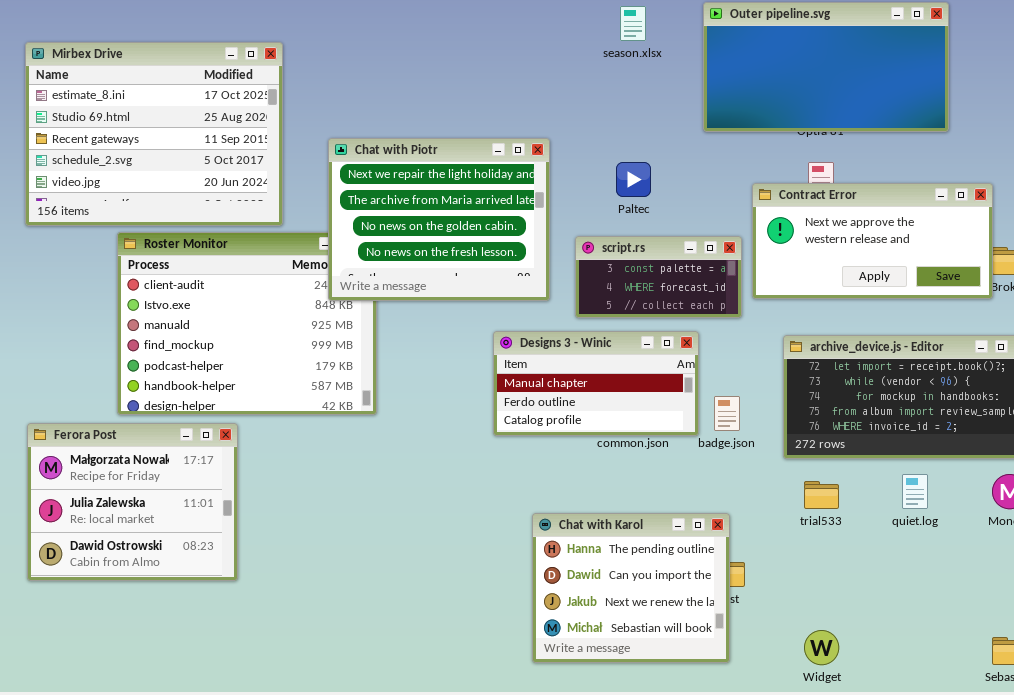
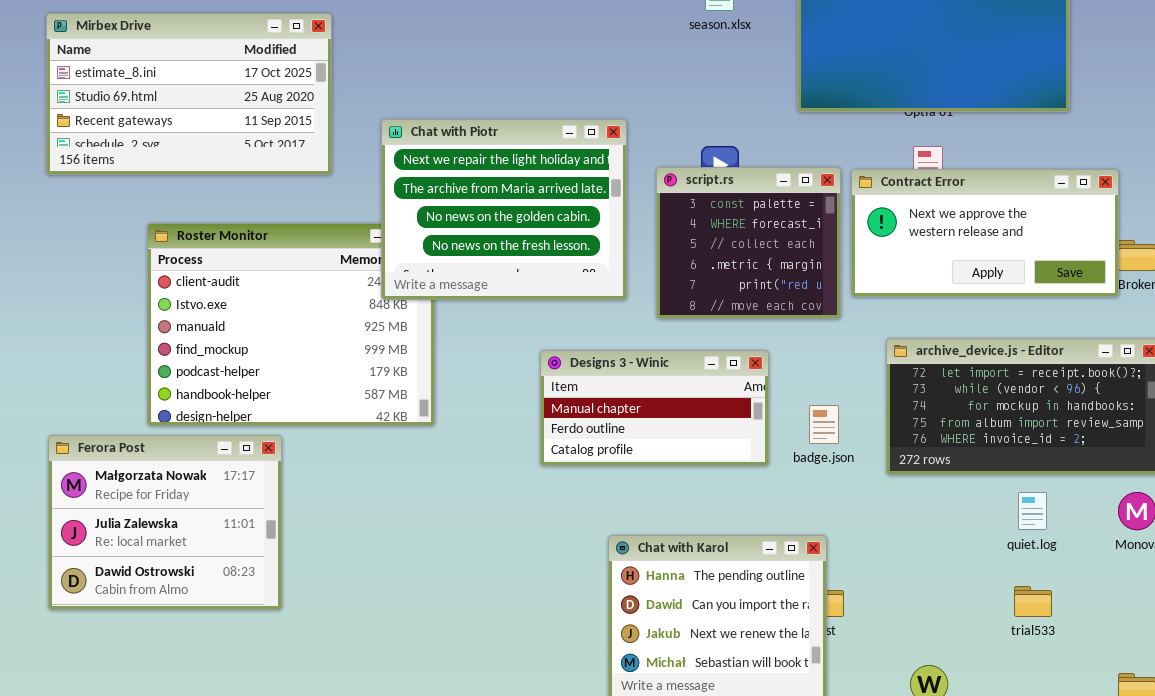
Mirbex Drive: [25,42,283,226] -> [46,13,332,175], resized
script.rs: [575,236,742,318] -> [656,167,841,319], resized
Designs 3 - Winic: [493,331,699,436] -> [540,350,769,466], moved
trial533: [804,481,839,509] -> [1014,586,1052,617], moved

